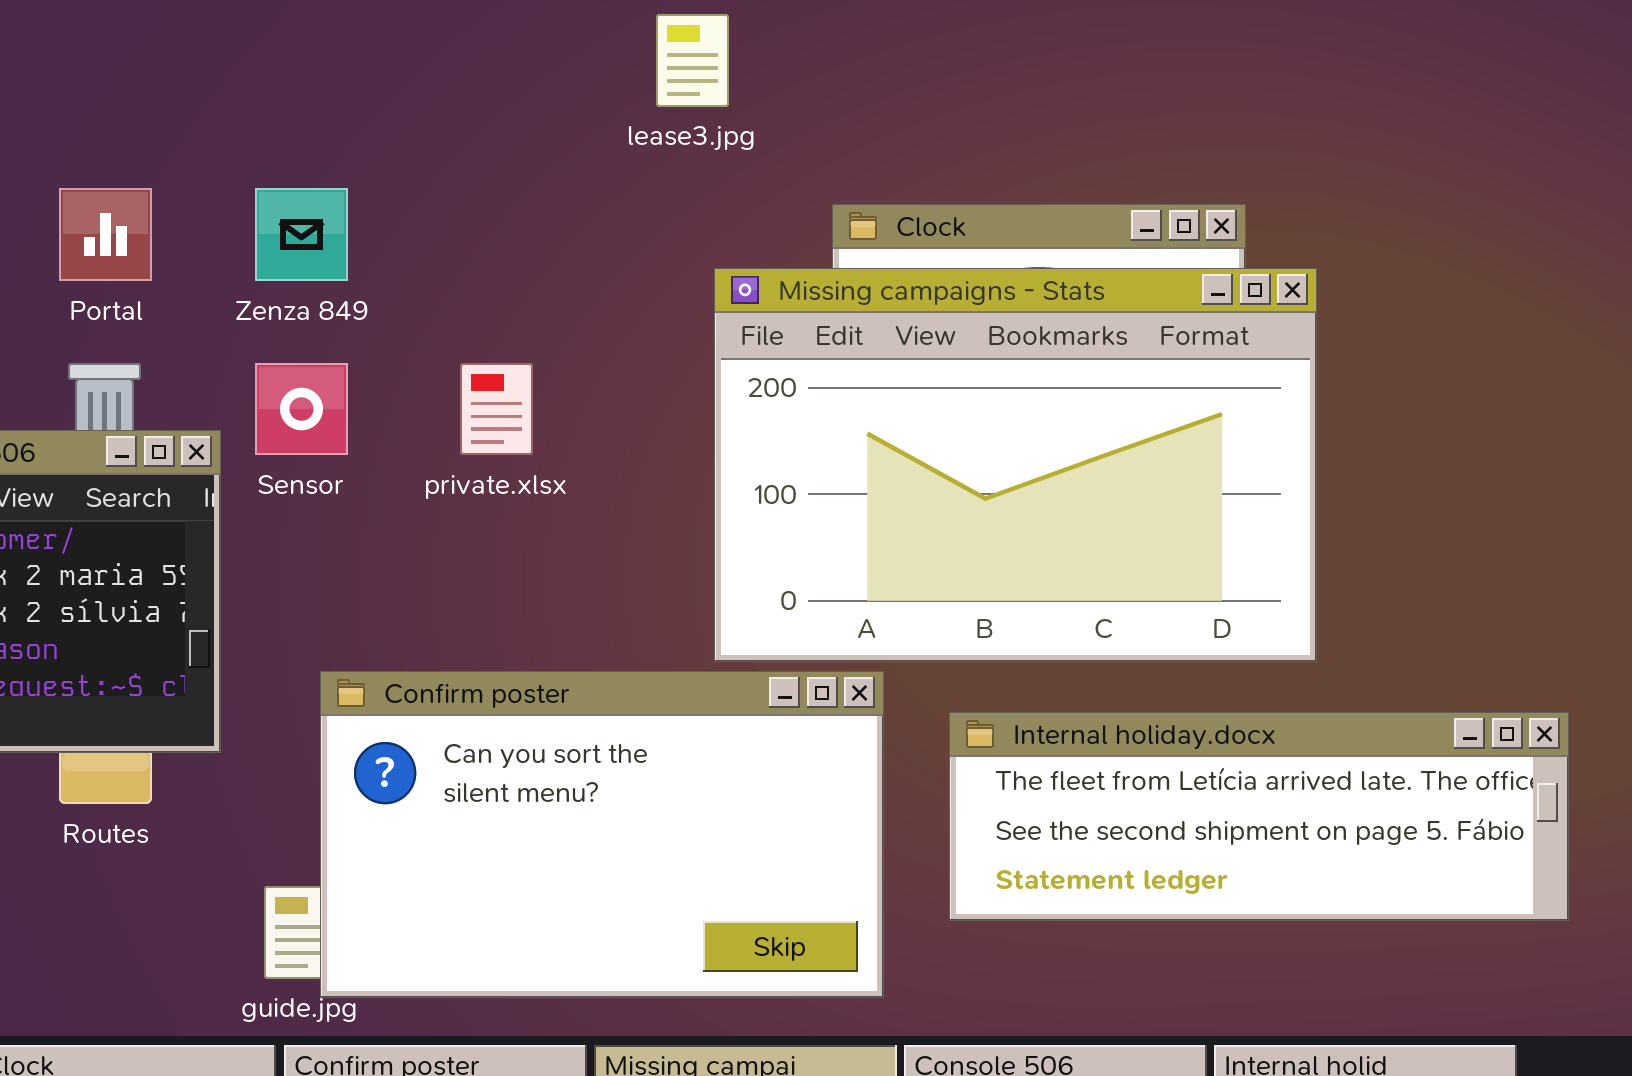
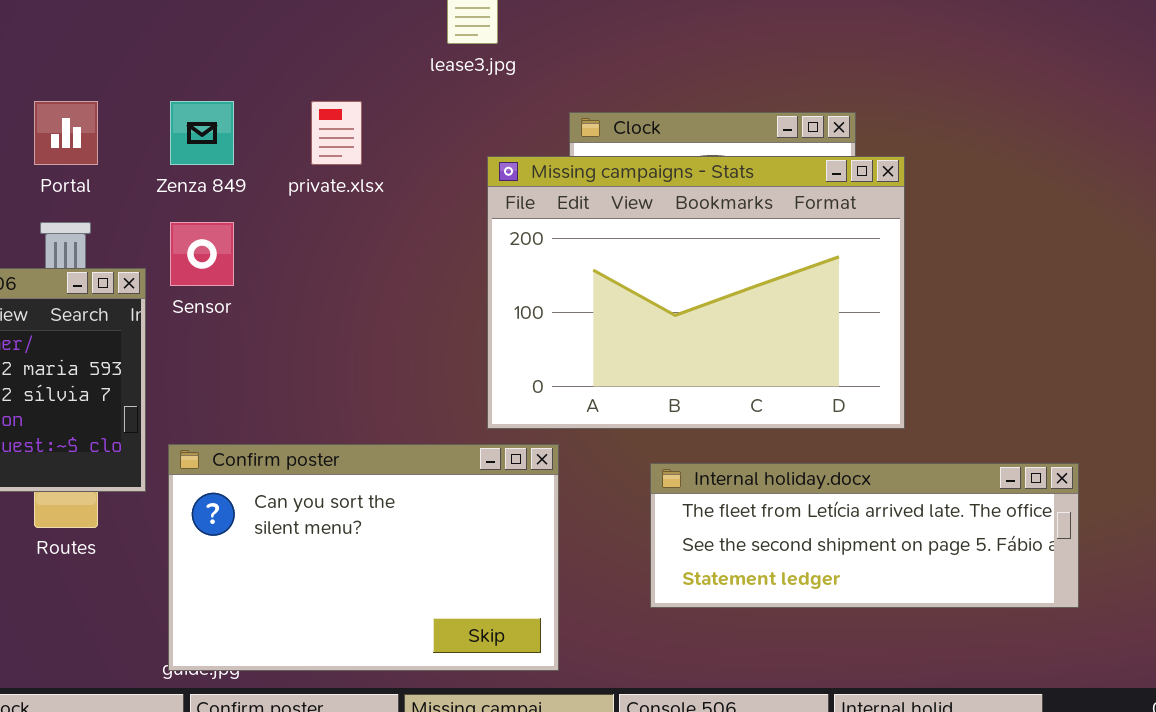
private.xlsx: [460,363,533,455] -> [311,101,362,165], moved
Confirm poster: [320,671,884,998] -> [168,444,559,671], moved

